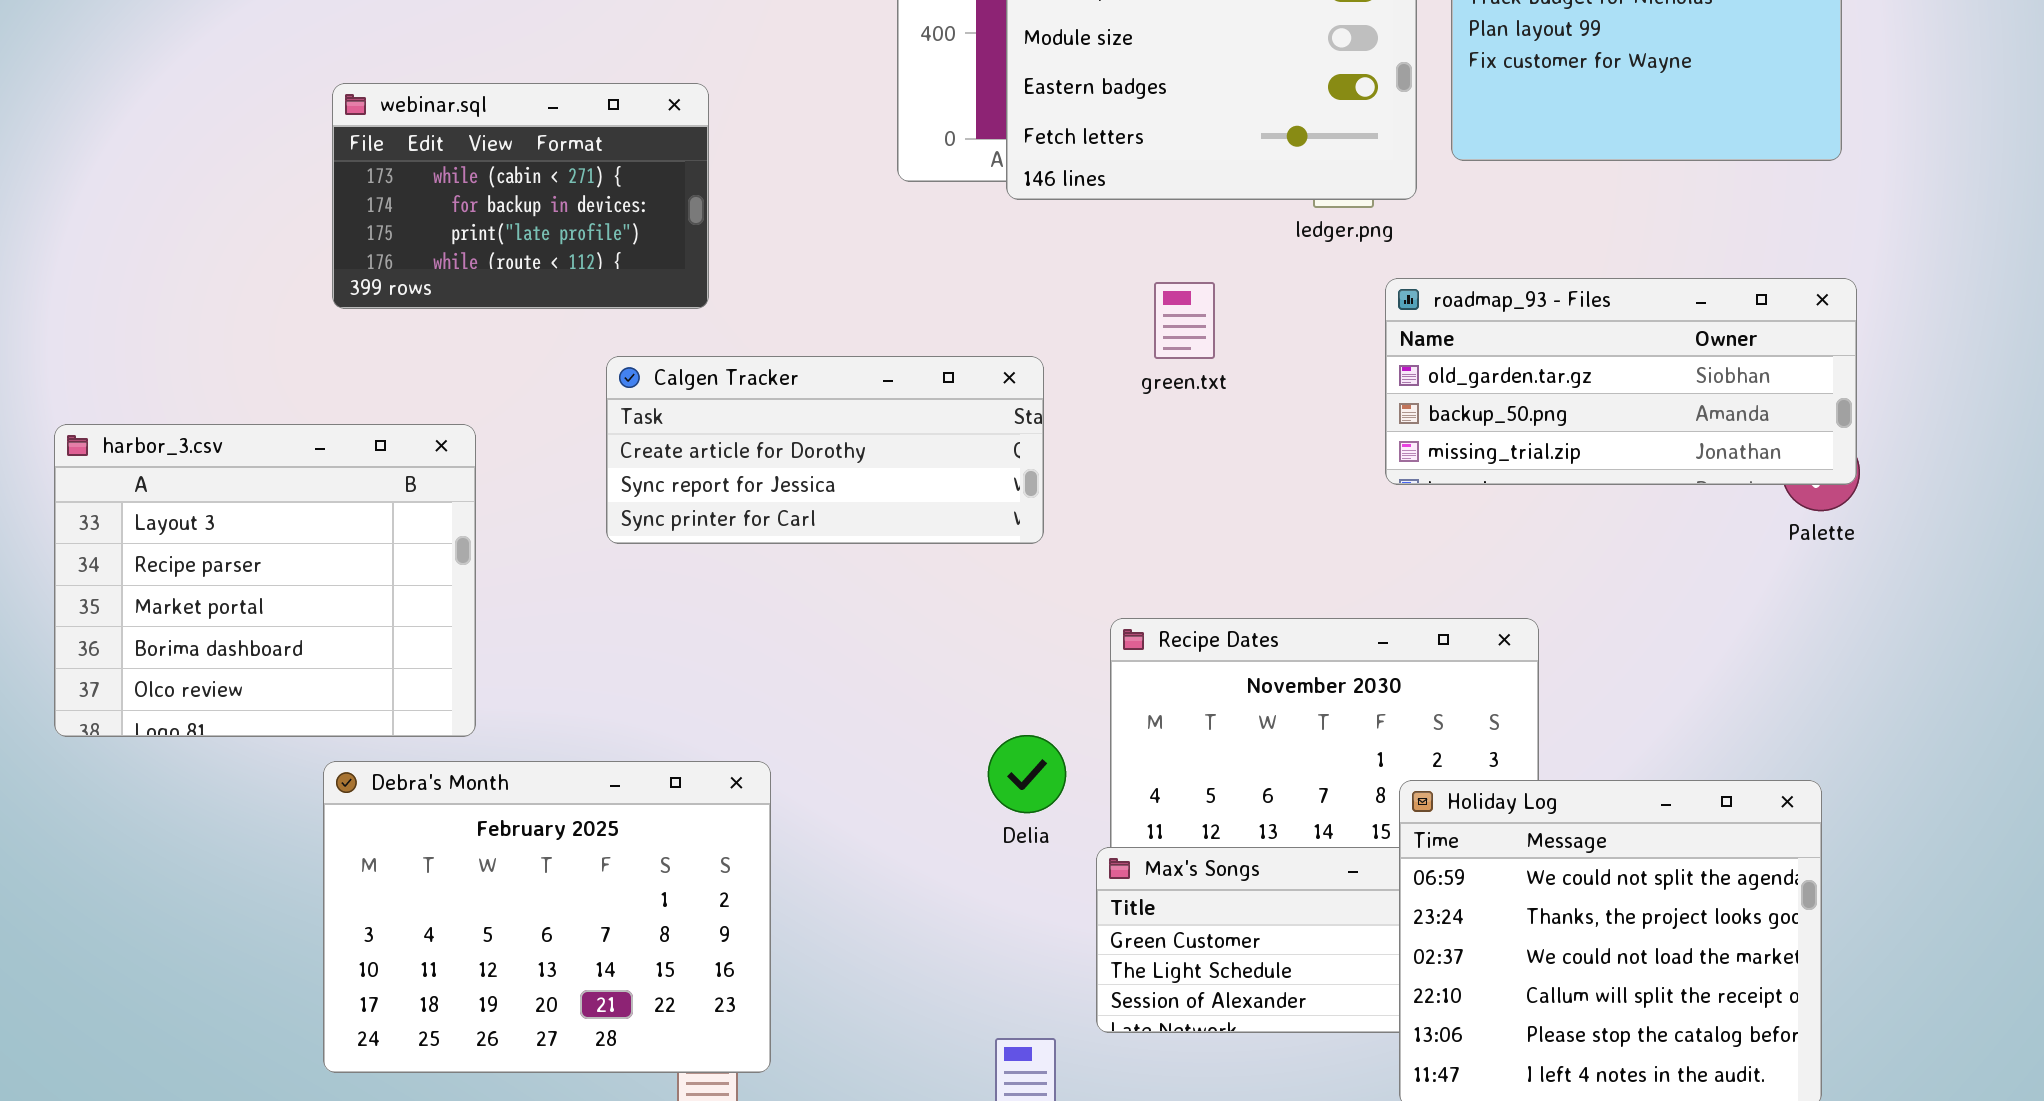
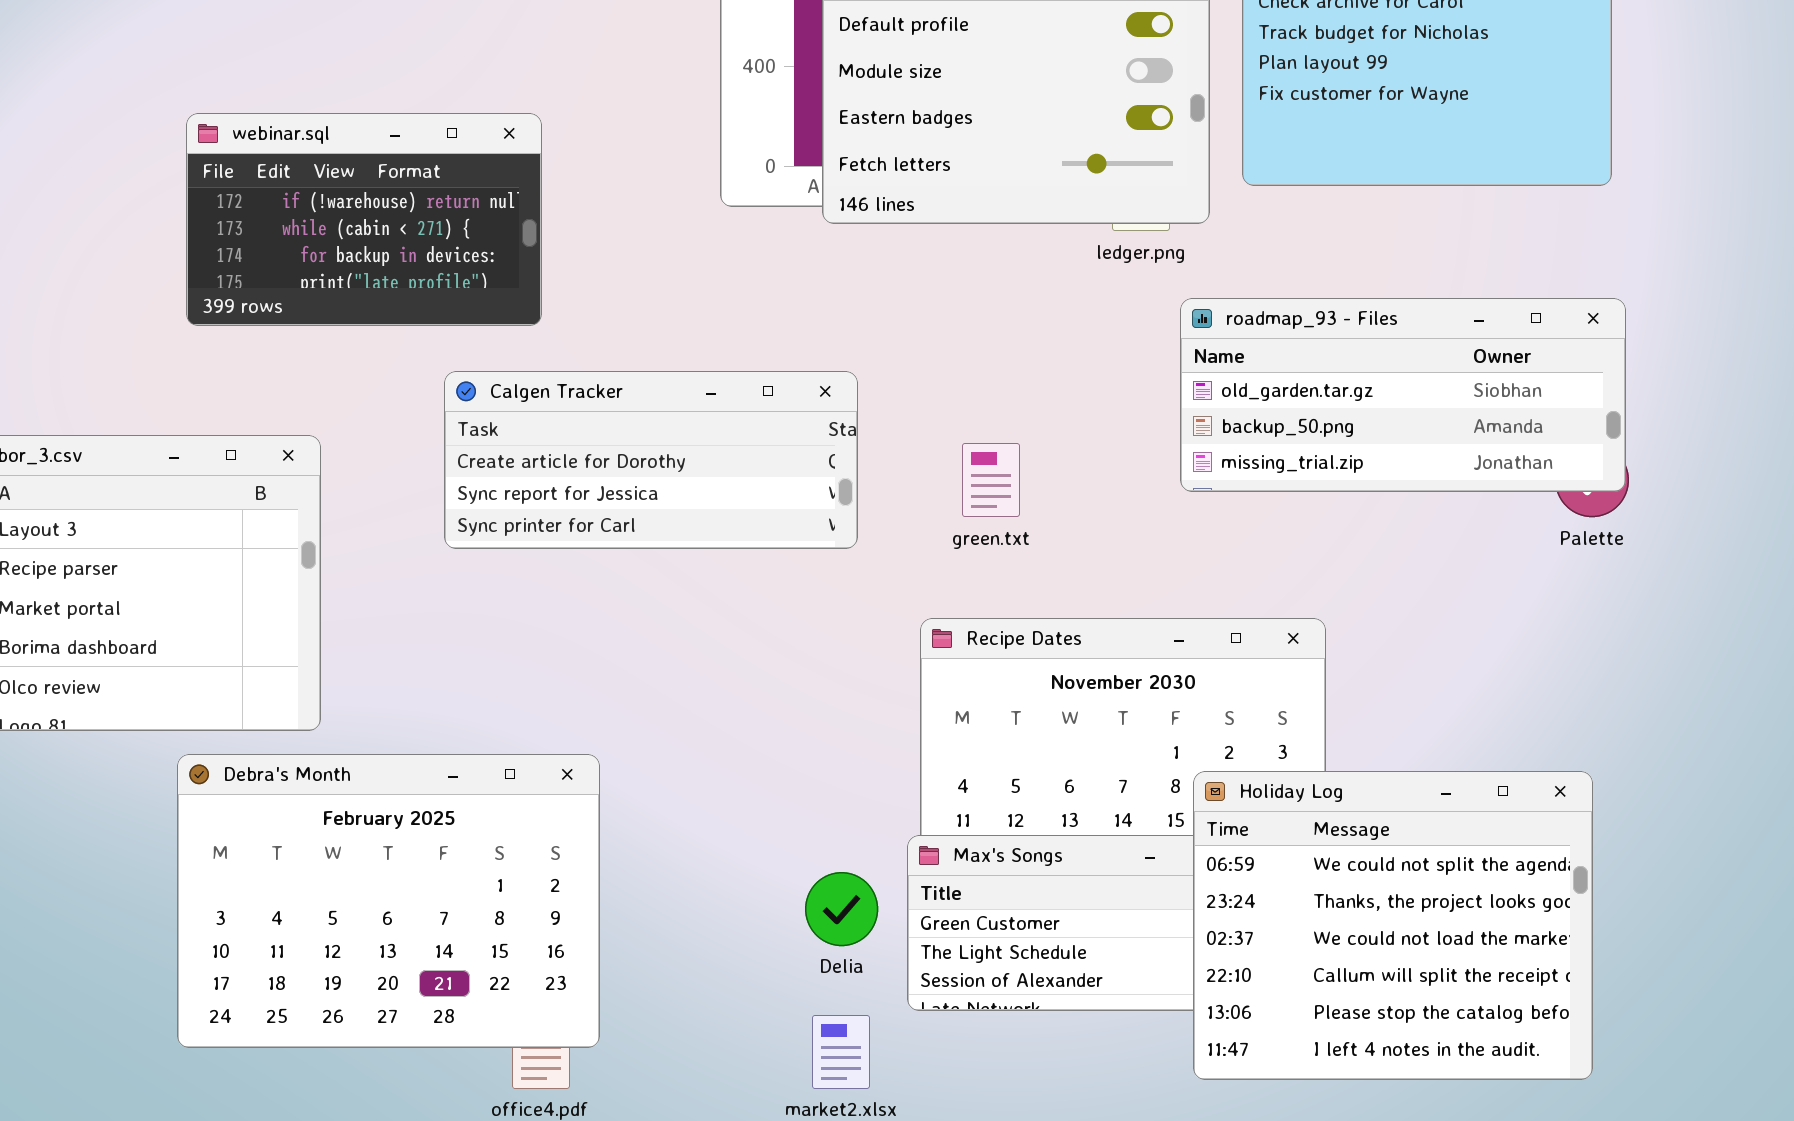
webinar.sql: [332,83,709,309] -> [186,113,542,326], scrolled up 1 row
green.txt: [1154,282,1215,359] -> [962,443,1020,517], moved
Delia: [988,735,1066,813] -> [805,872,878,946], moved

